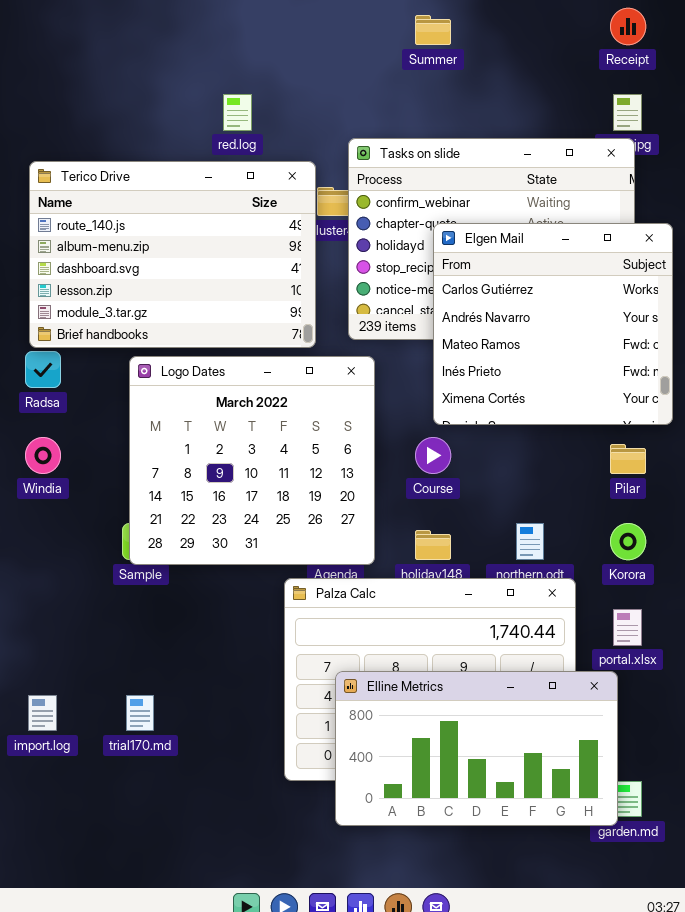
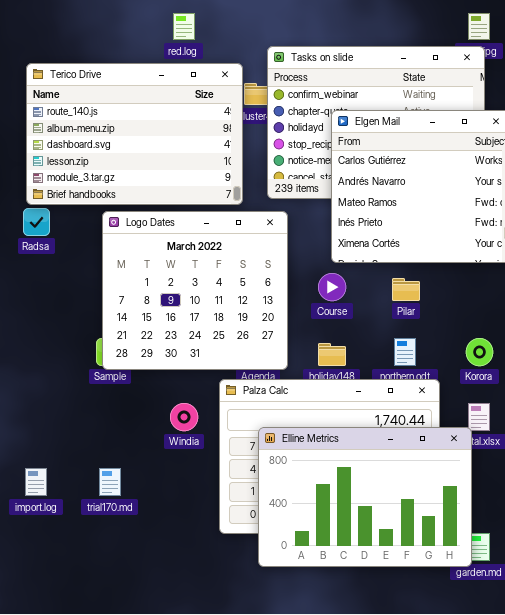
Windia: [25,437,61,474] -> [170,403,198,431], moved
Pilar: [610,444,646,474] -> [392,278,420,301], moved
Elline Metrics: [335,671,618,826] -> [258,427,472,567], resized

